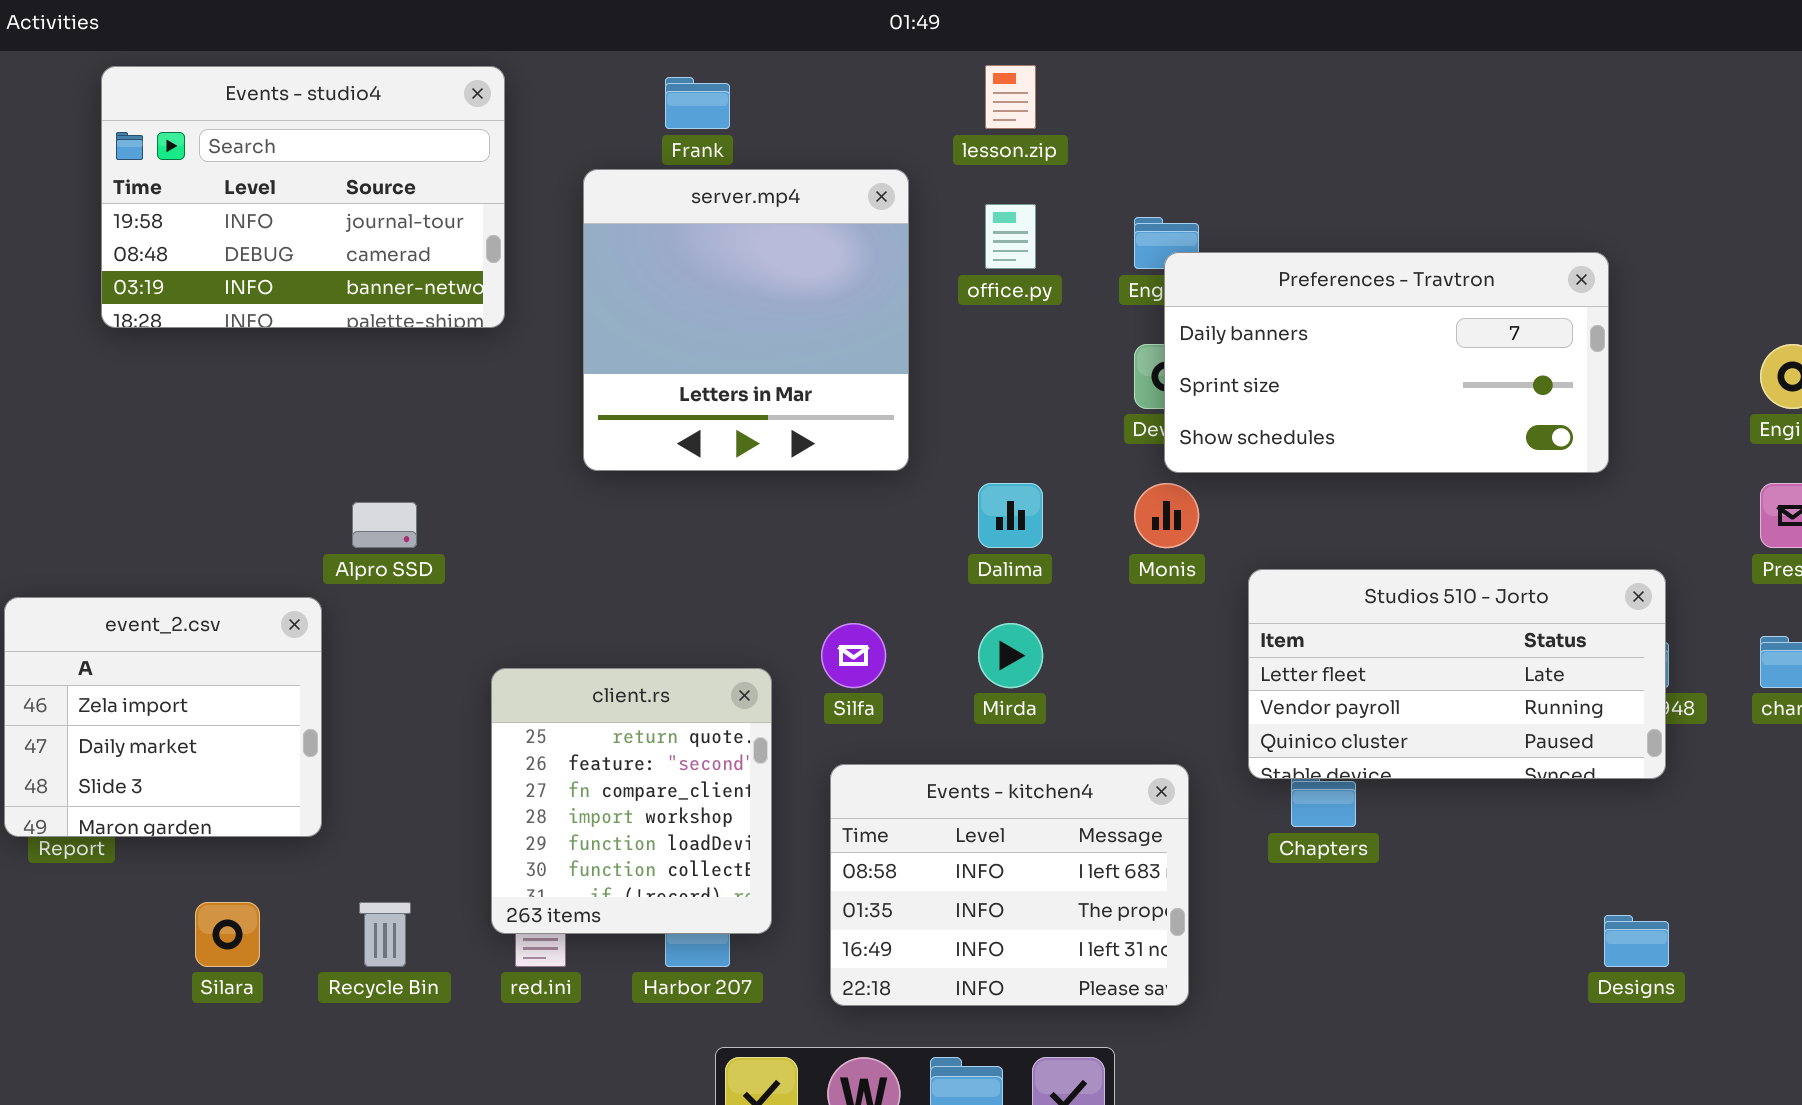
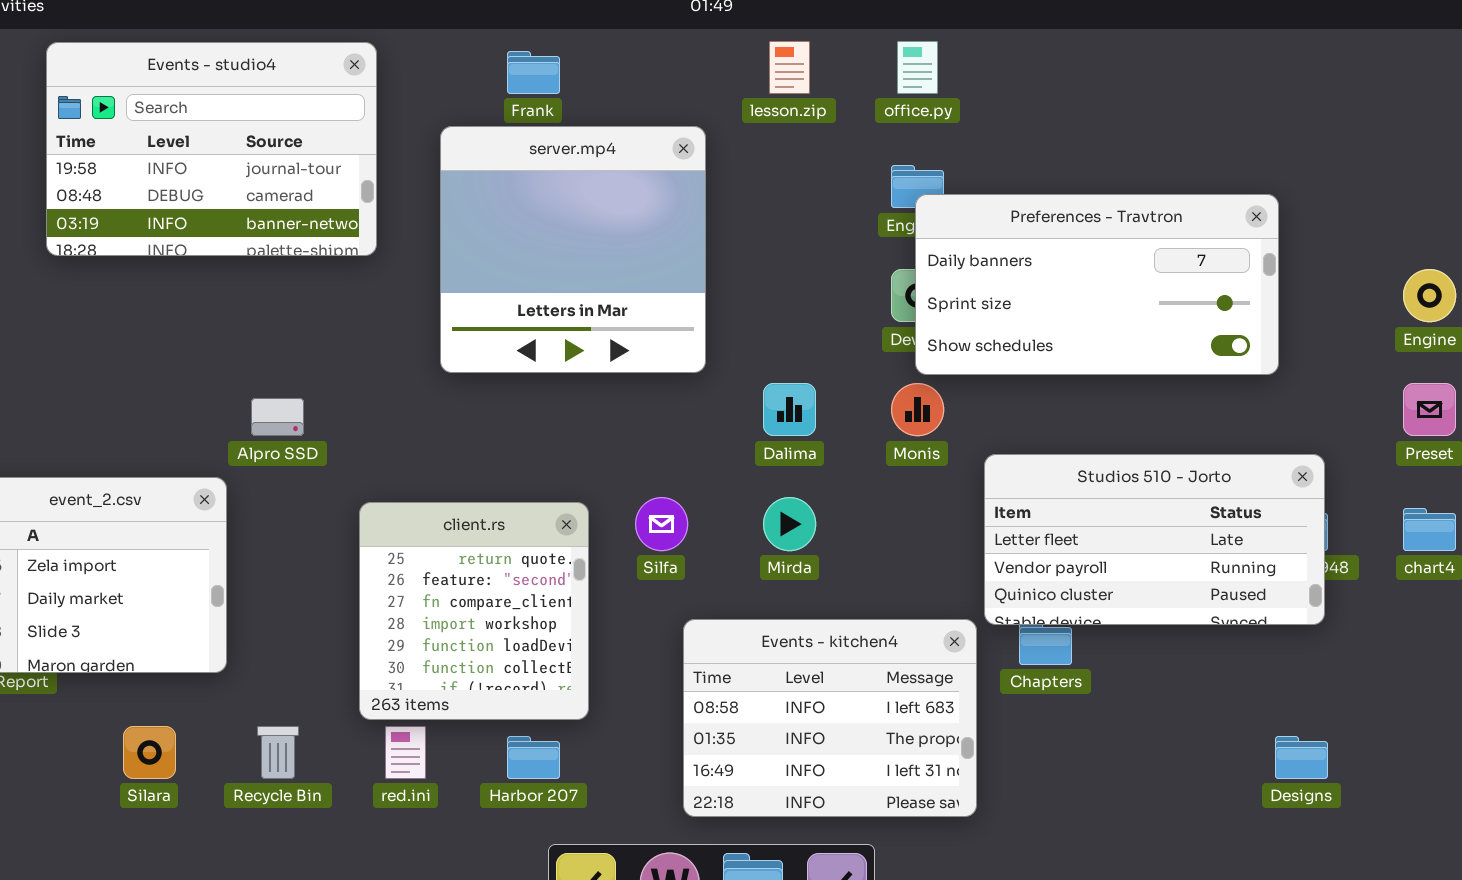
office.py: [985,204,1036,269] -> [897,41,938,94], moved
client.rs: [491,668,772,934] -> [359,502,589,720], moved
Events - kitchen4: [830,764,1189,1006] -> [683,619,977,817], moved

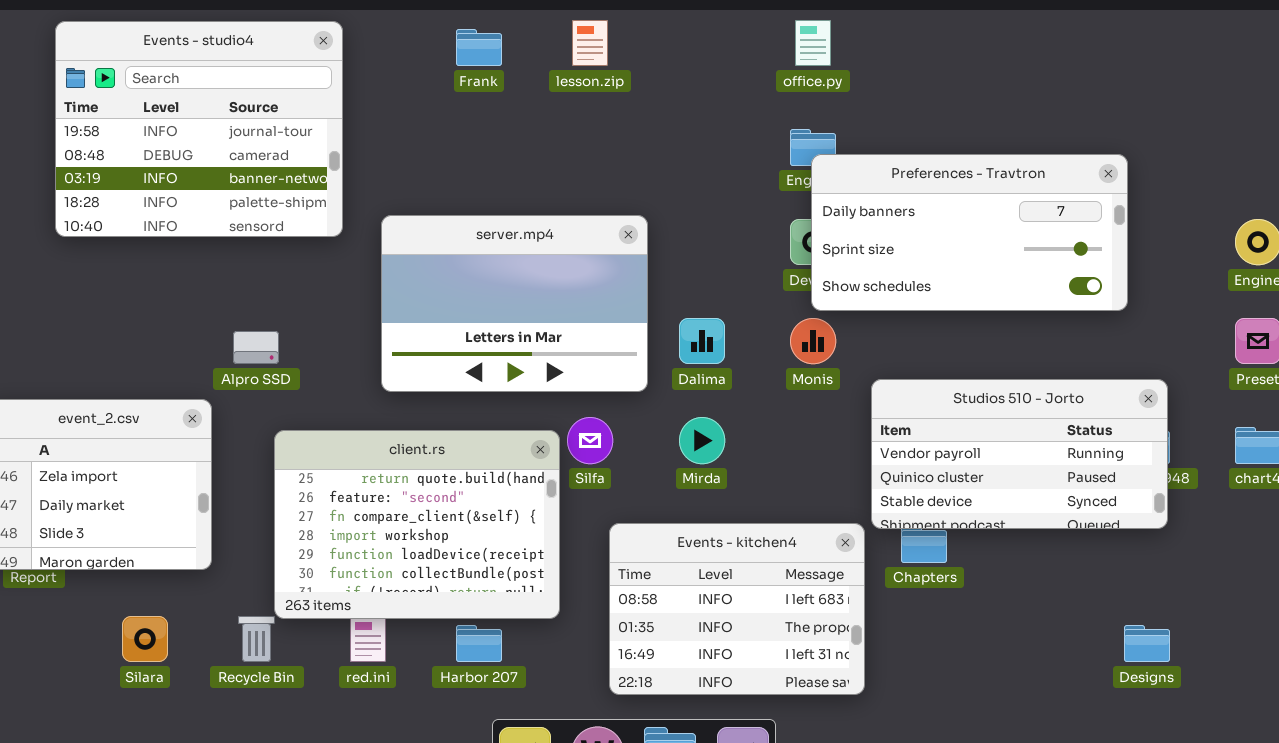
lesson.zip: [769,41,810,94] -> [572,20,608,66], moved
Events - studio4: [46,42,377,256] -> [55,21,343,237], resized
server.mp4: [440,126,706,373] -> [381,215,648,392], moved, resized
Studios 510 - Jorto: [984,454,1325,625] -> [871,379,1168,529], scrolled down 1 row
client.rs: [359,502,589,720] -> [274,430,560,619], moved, resized

